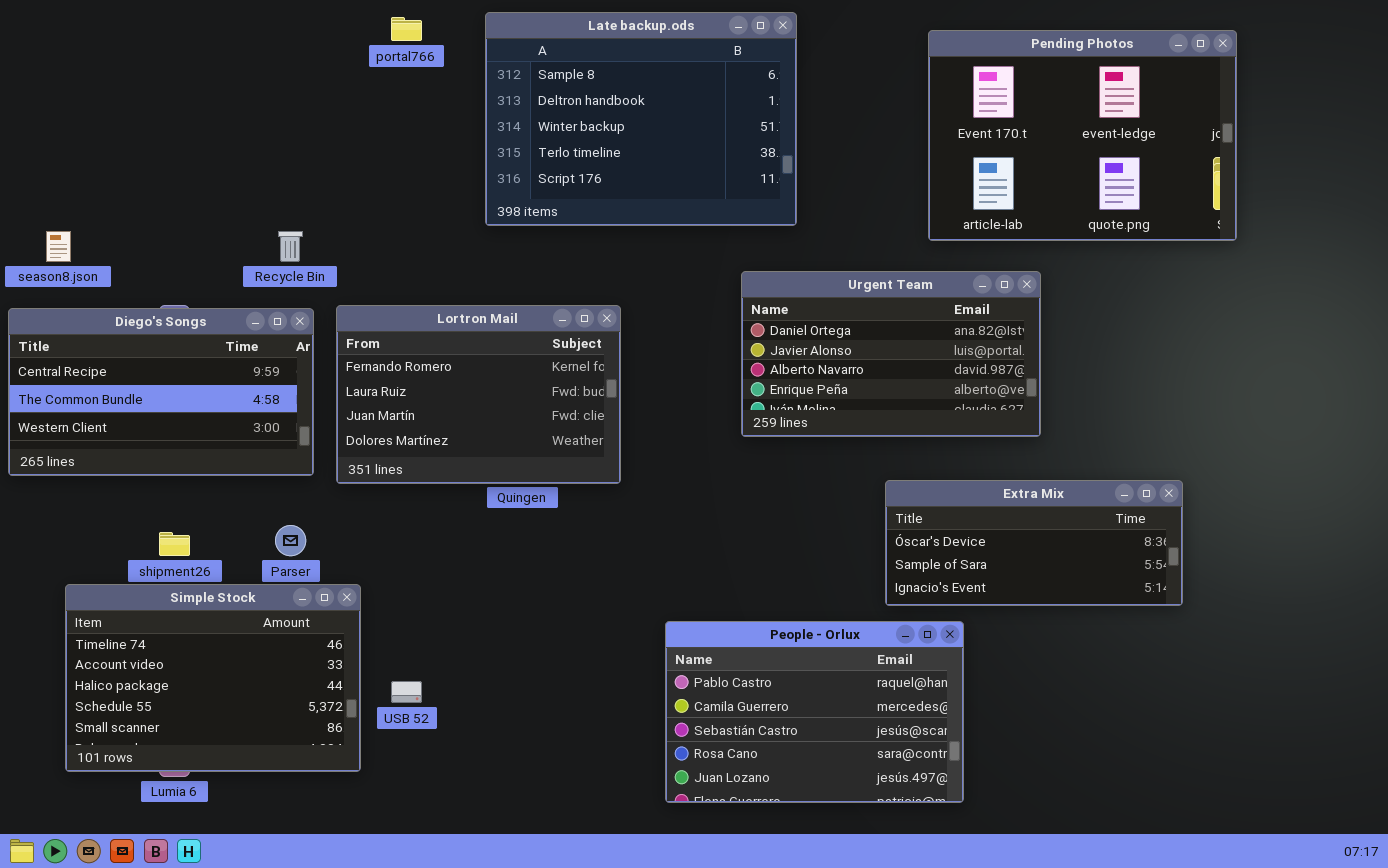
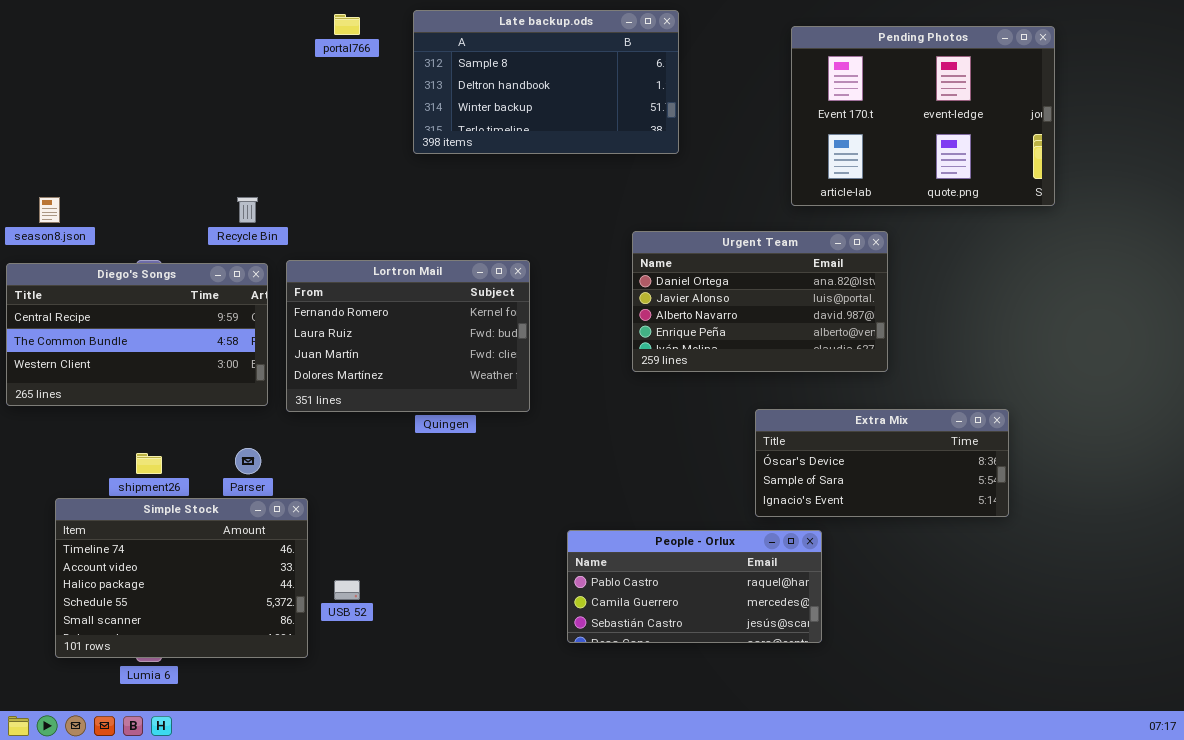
Late backup.ods: [485,12,797,226] -> [413,10,679,154], resized
People - Orlux: [665,621,964,803] -> [567,530,822,643], resized

